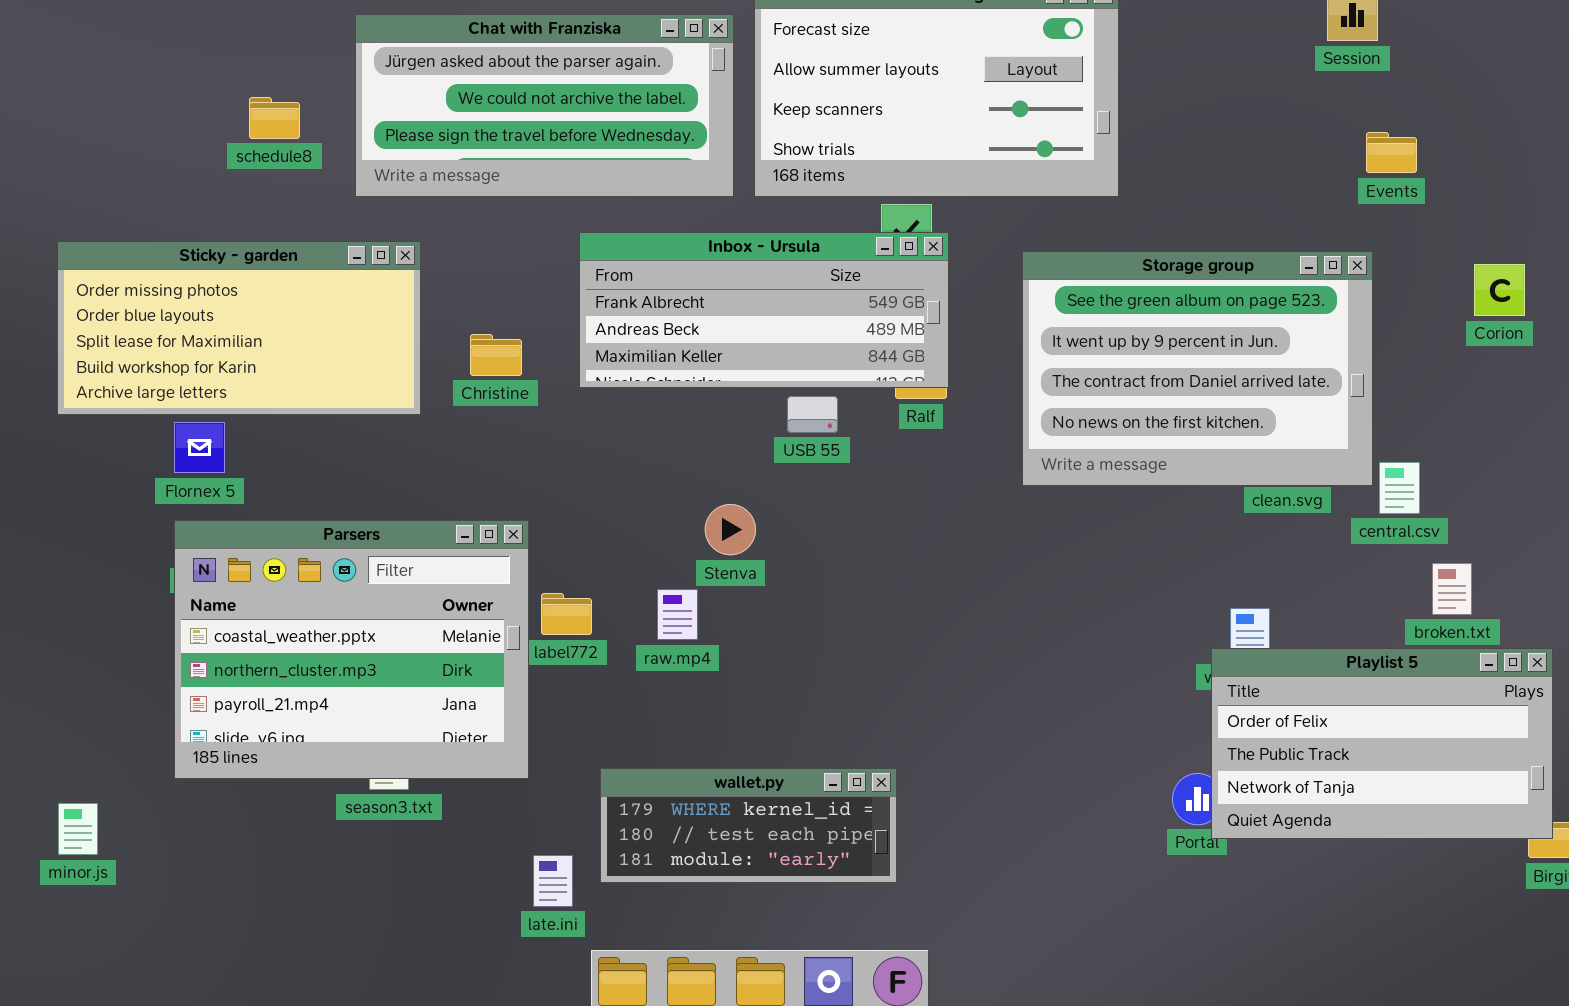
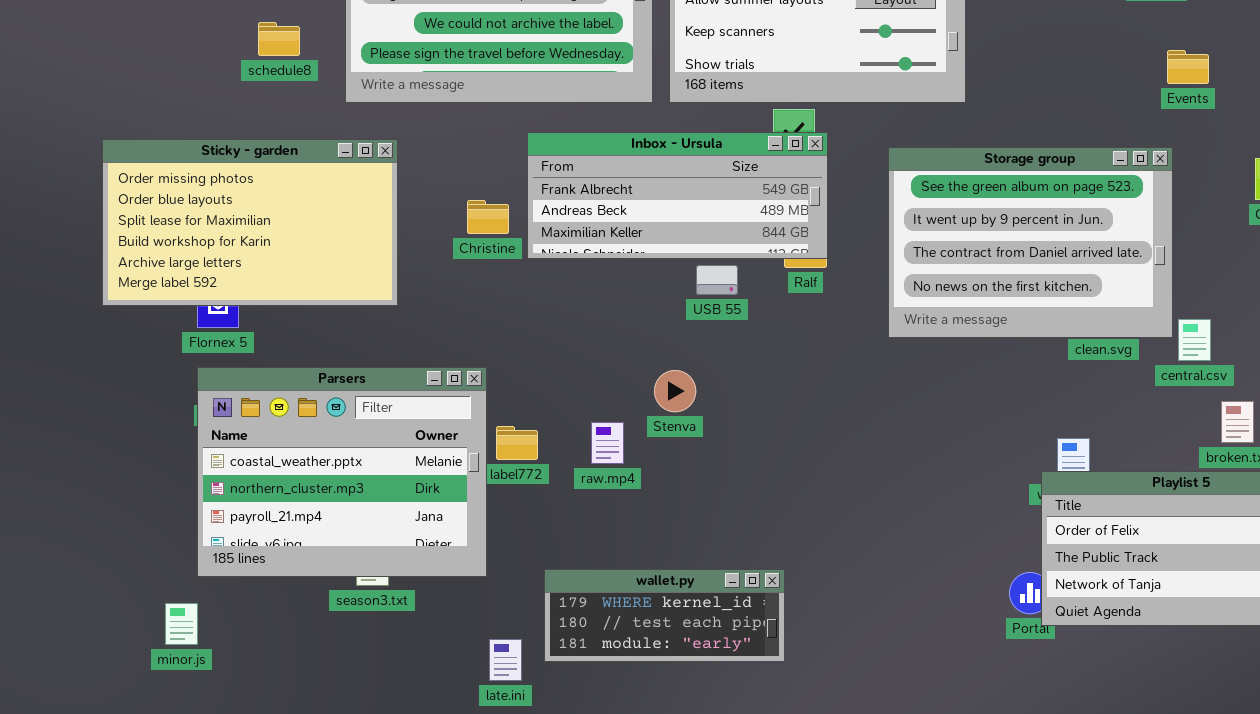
Sticky - garden: [57,241,421,415] -> [102,139,398,306], resized
Christine: [470,334,522,376] -> [467,200,509,234], moved
Stenva: [705,504,756,555] -> [654,370,696,412], moved
minor.js: [58,803,98,855] -> [165,603,198,645], moved

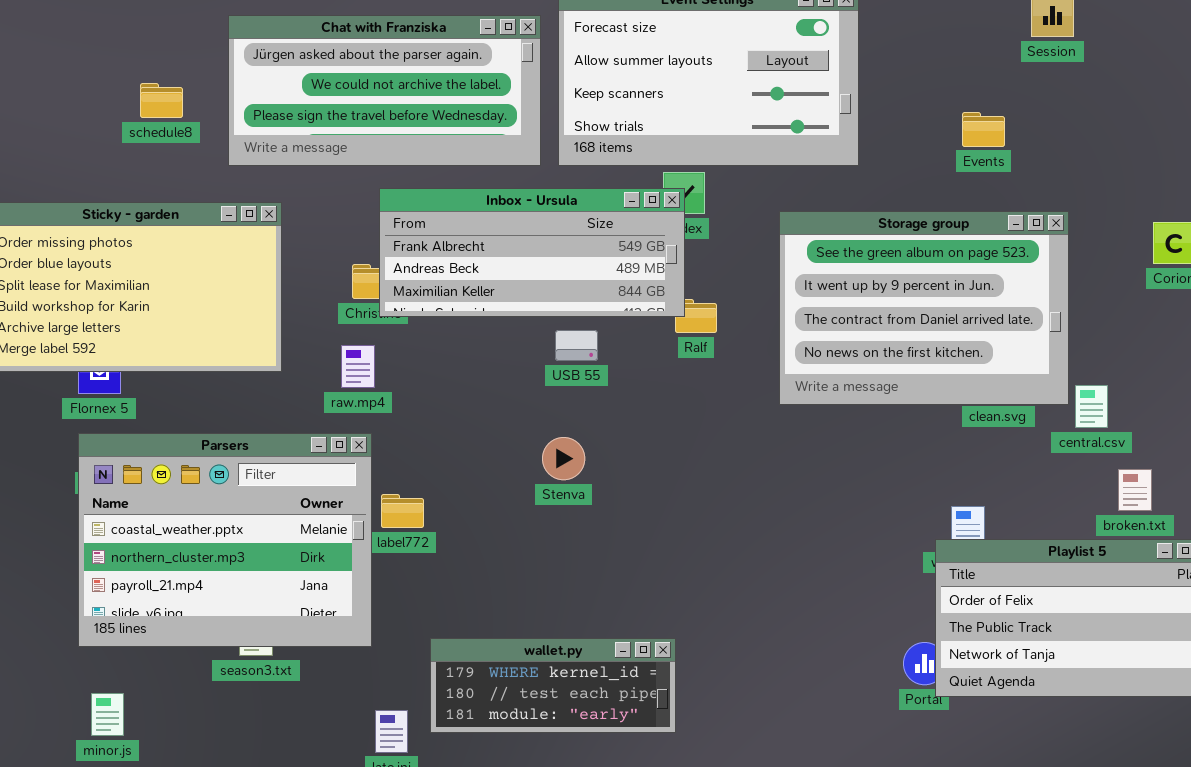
Events: [1167,50,1209,84] -> [962,112,1005,147], moved
Inbox - Ursula: [527,132,828,259] -> [379,188,685,317], moved
USB 55: [696,265,738,295] -> [555,330,598,361], moved
raw.mp4: [591,422,624,464] -> [341,345,375,388], moved
minor.js: [165,603,198,645] -> [91,693,124,736], moved

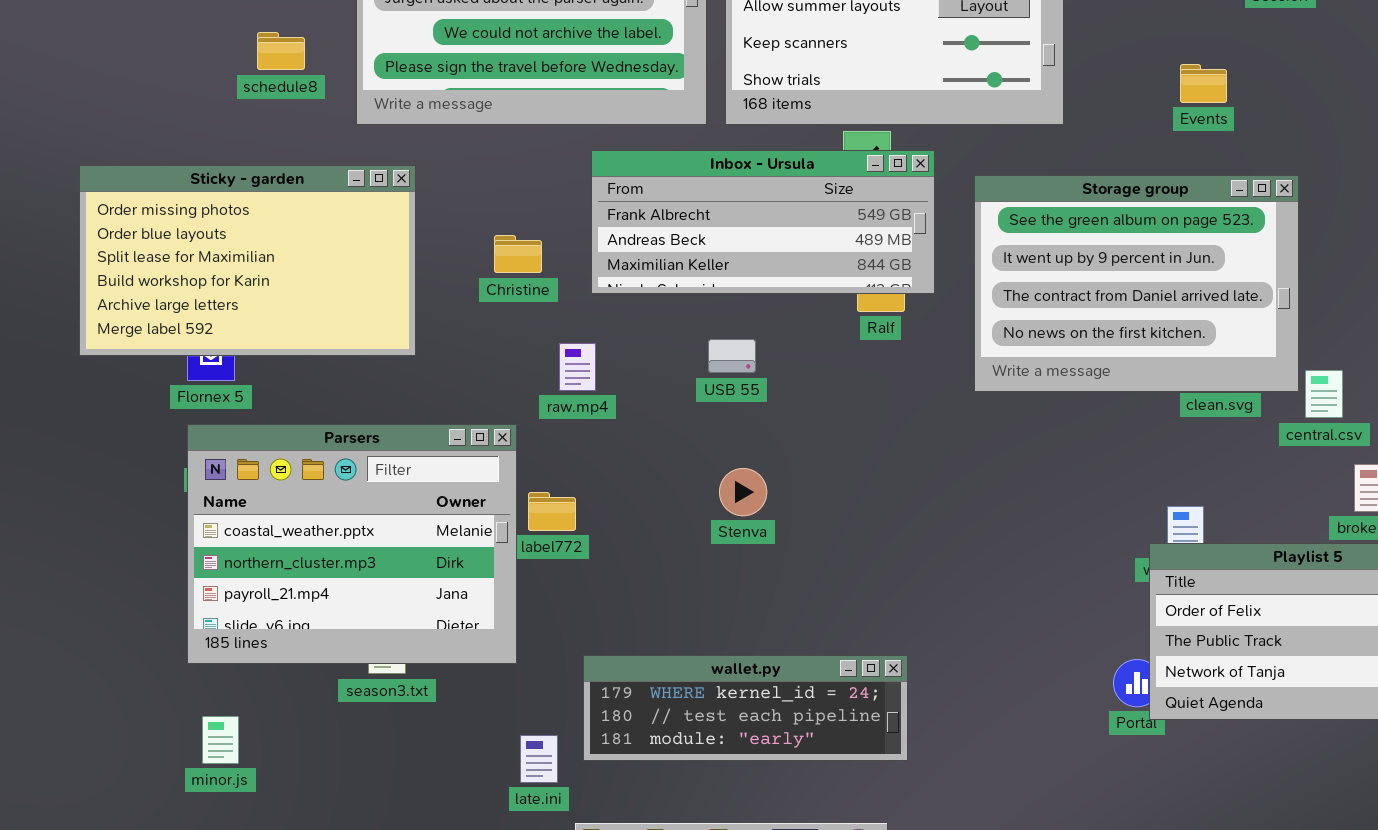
Inbox - Ursula: [379,188,685,317] -> [591,150,935,294], moved
USB 55: [555,330,598,361] -> [708,339,756,373], moved
raw.mp4: [341,345,375,388] -> [559,343,596,391], moved
Stenva: [542,437,585,480] -> [719,468,767,516], moved
wallet.py: [430,638,676,733] -> [583,655,908,761], resized

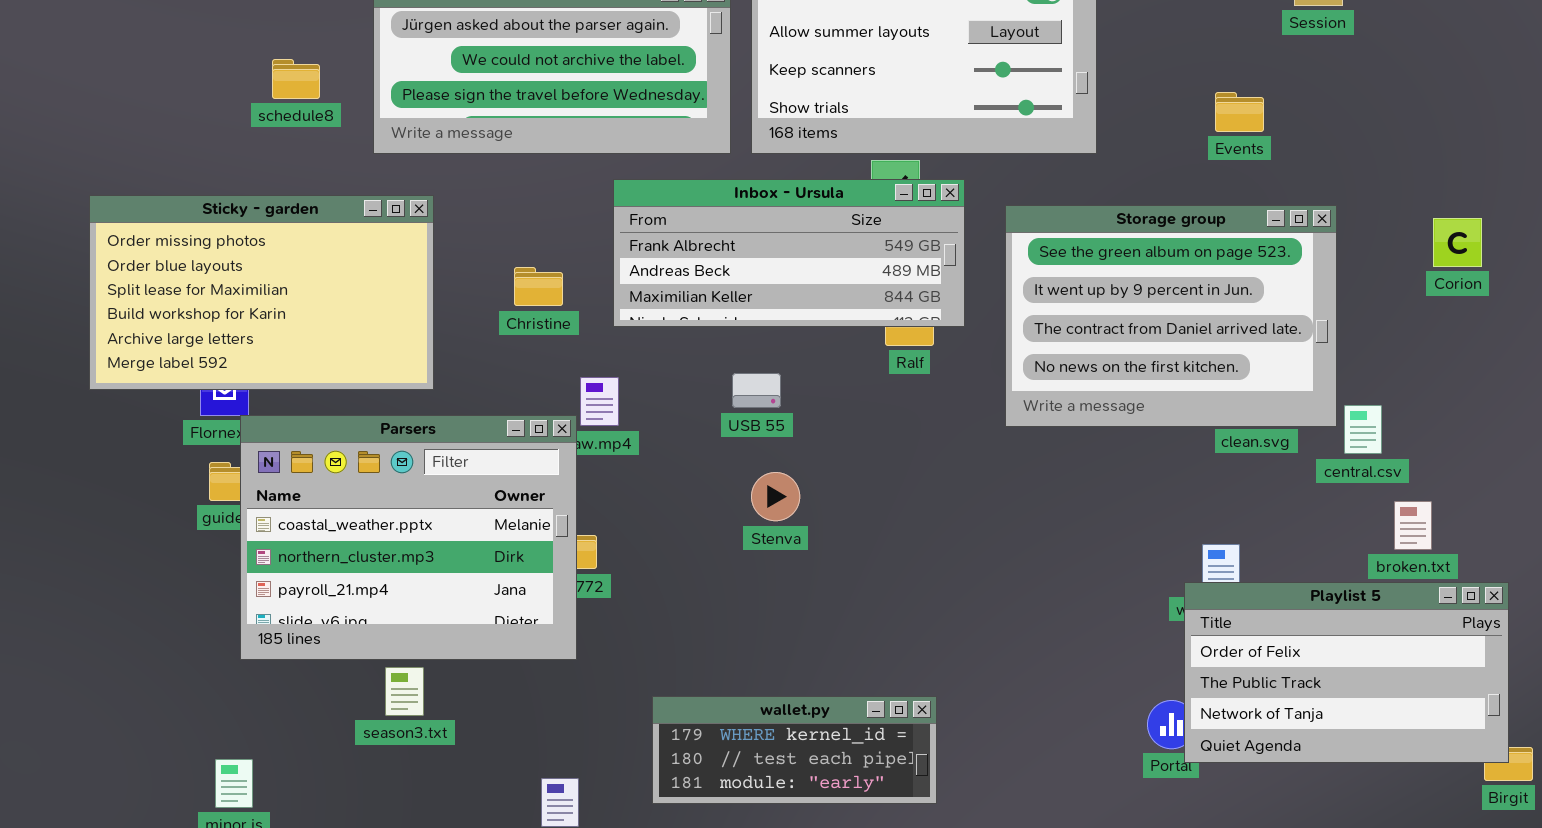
Parsers: [187,424,517,664] -> [240,415,577,660], moved
Stenva: [719,468,767,516] -> [751,472,800,521], moved
wallet.py: [583,655,908,761] -> [652,696,937,804], resized

